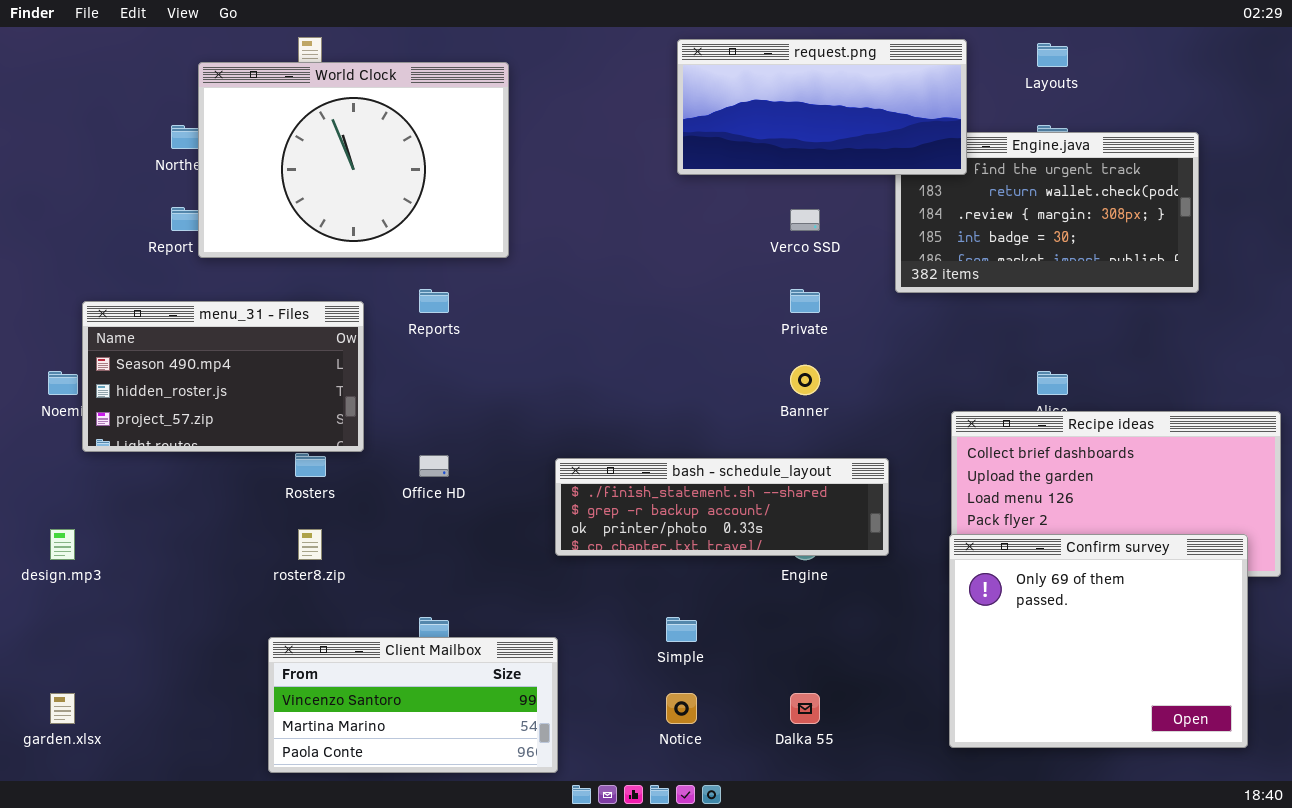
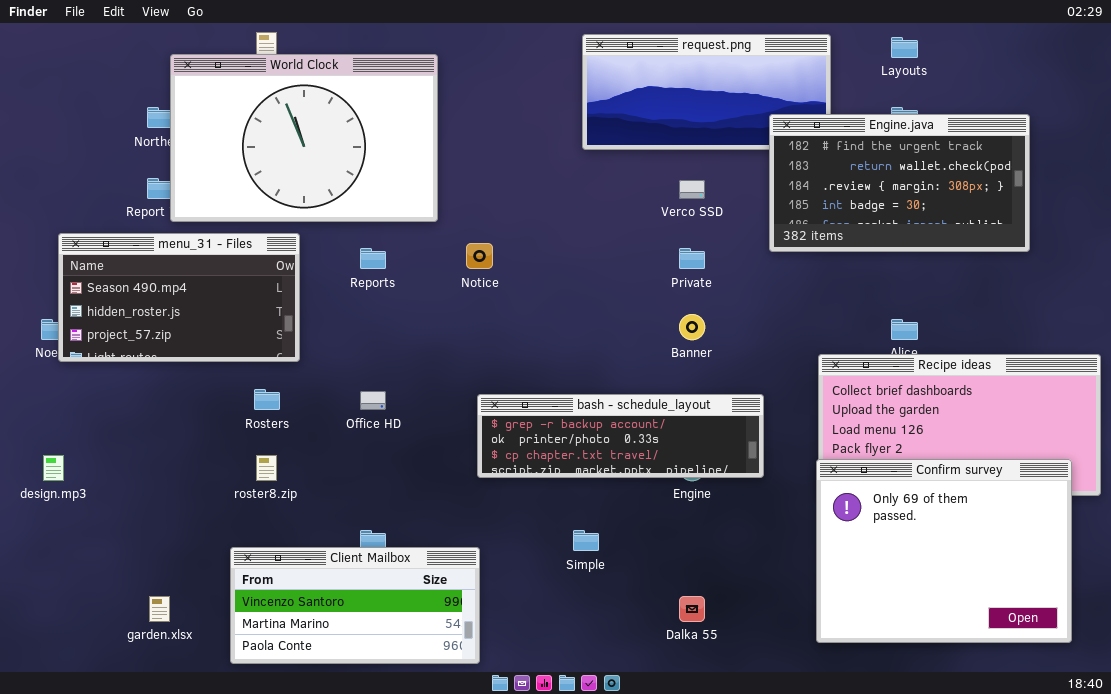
Engine.java: [895,132,1199,293] -> [769,114,1030,252], raised
menu_31 - Files: [82,301,364,452] -> [58,233,300,362], moved
bash - schedule_layout: [555,458,889,556] -> [477,394,764,478], scrolled down 1 row
garden.xlsx: [50,693,75,724] -> [149,596,170,622], moved
Notice: [666,693,697,724] -> [466,243,493,269], moved

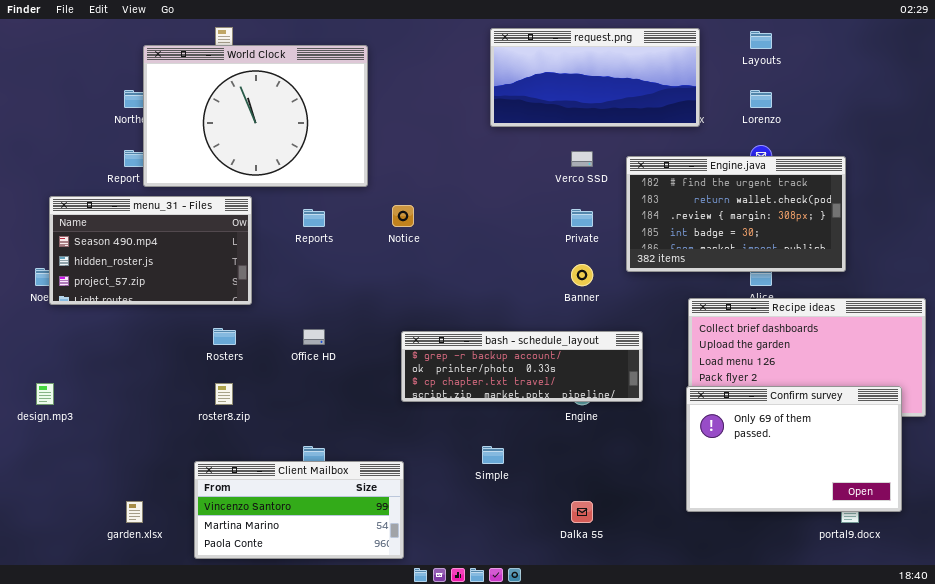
Engine.java: [769,114,1030,252] -> [626,156,846,272], moved
Confirm survey: [816,459,1072,643] -> [686,386,902,512], resized

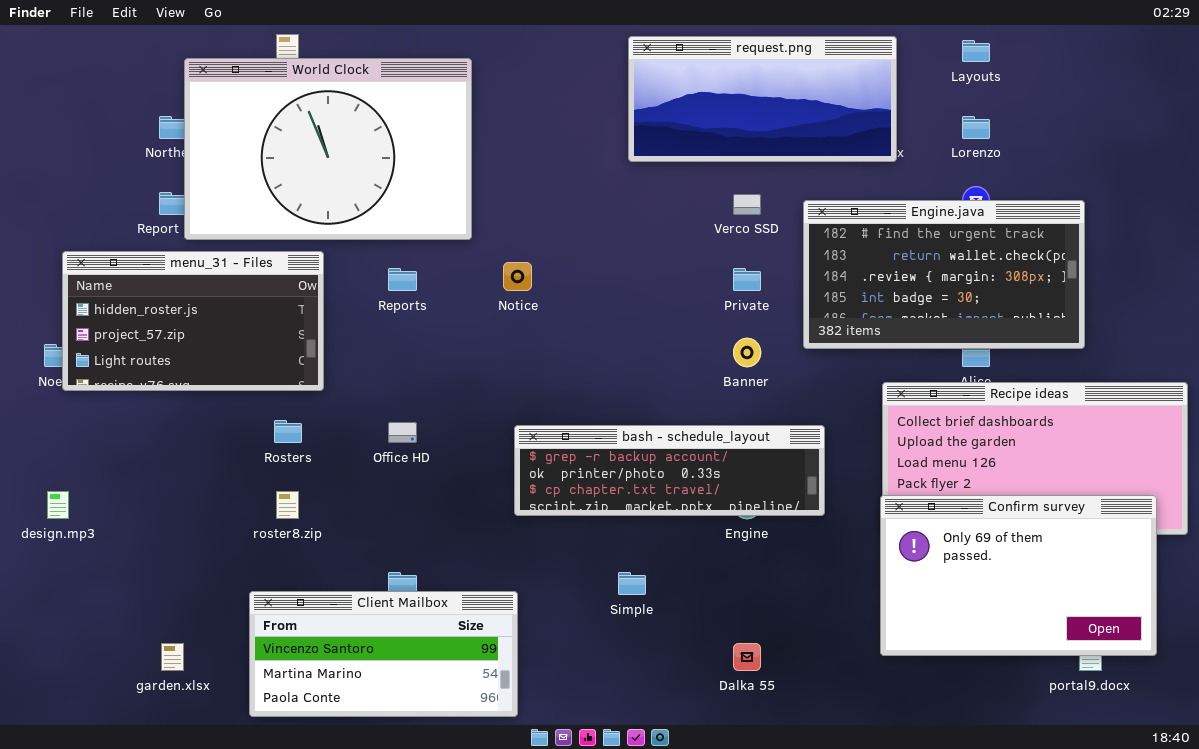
menu_31 - Files: [49,196,252,305] -> [62,251,324,391], scrolled down 1 row

